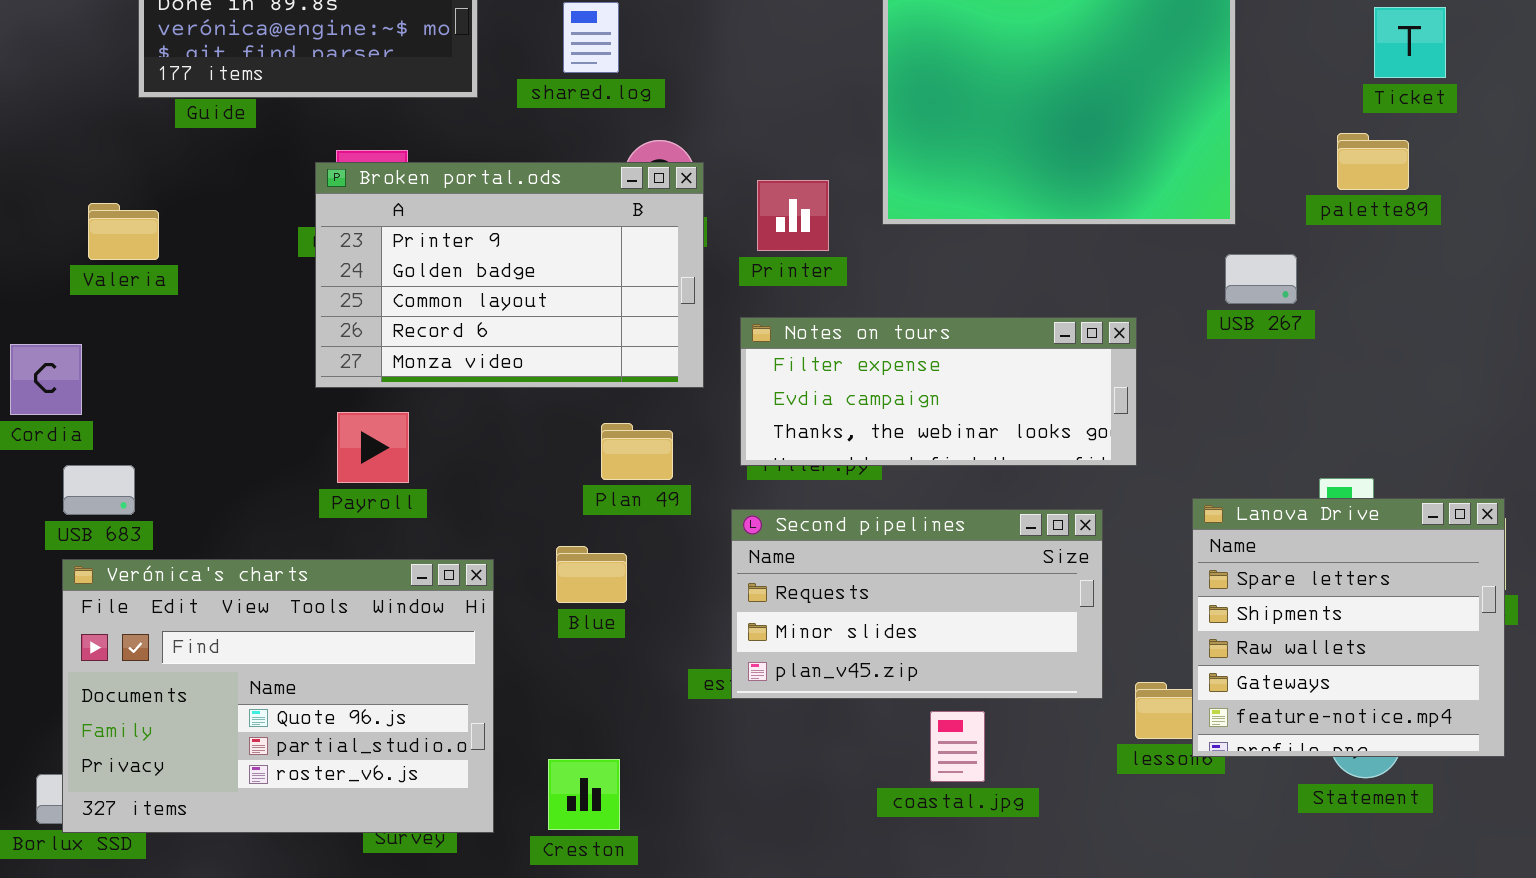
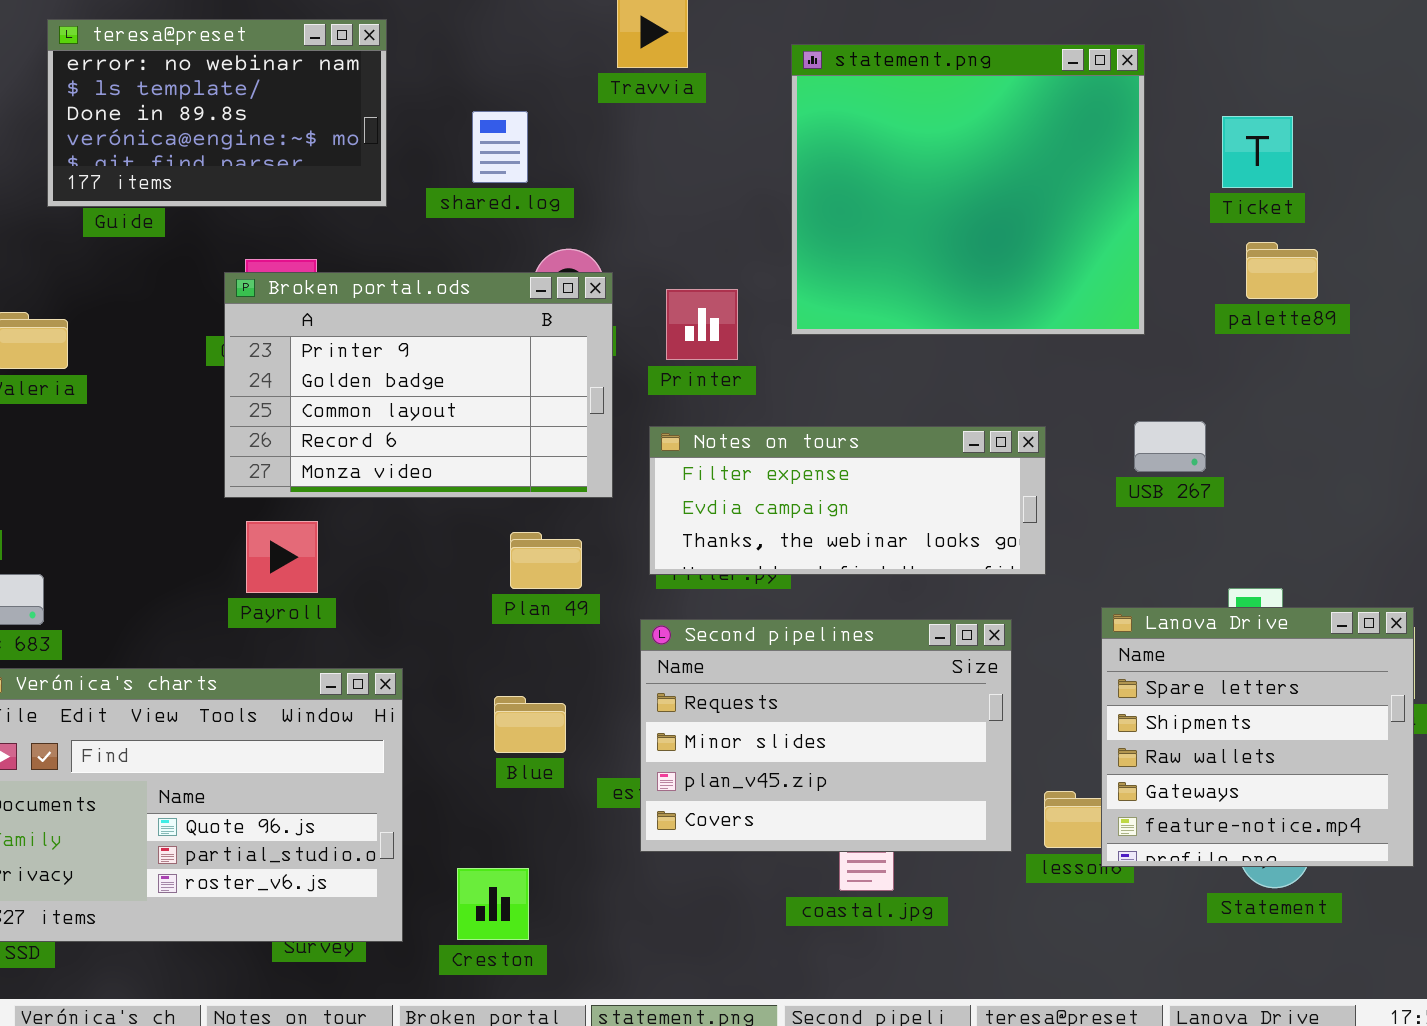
Ticket: [1374,7,1446,78] -> [1222,116,1293,188], moved
USB 267: [1225,254,1297,304] -> [1134,421,1206,472], moved
Second pipelines: [731,509,1103,699] -> [640,619,1012,852], resized
Blue: [556,546,627,603] -> [494,696,566,753], moved

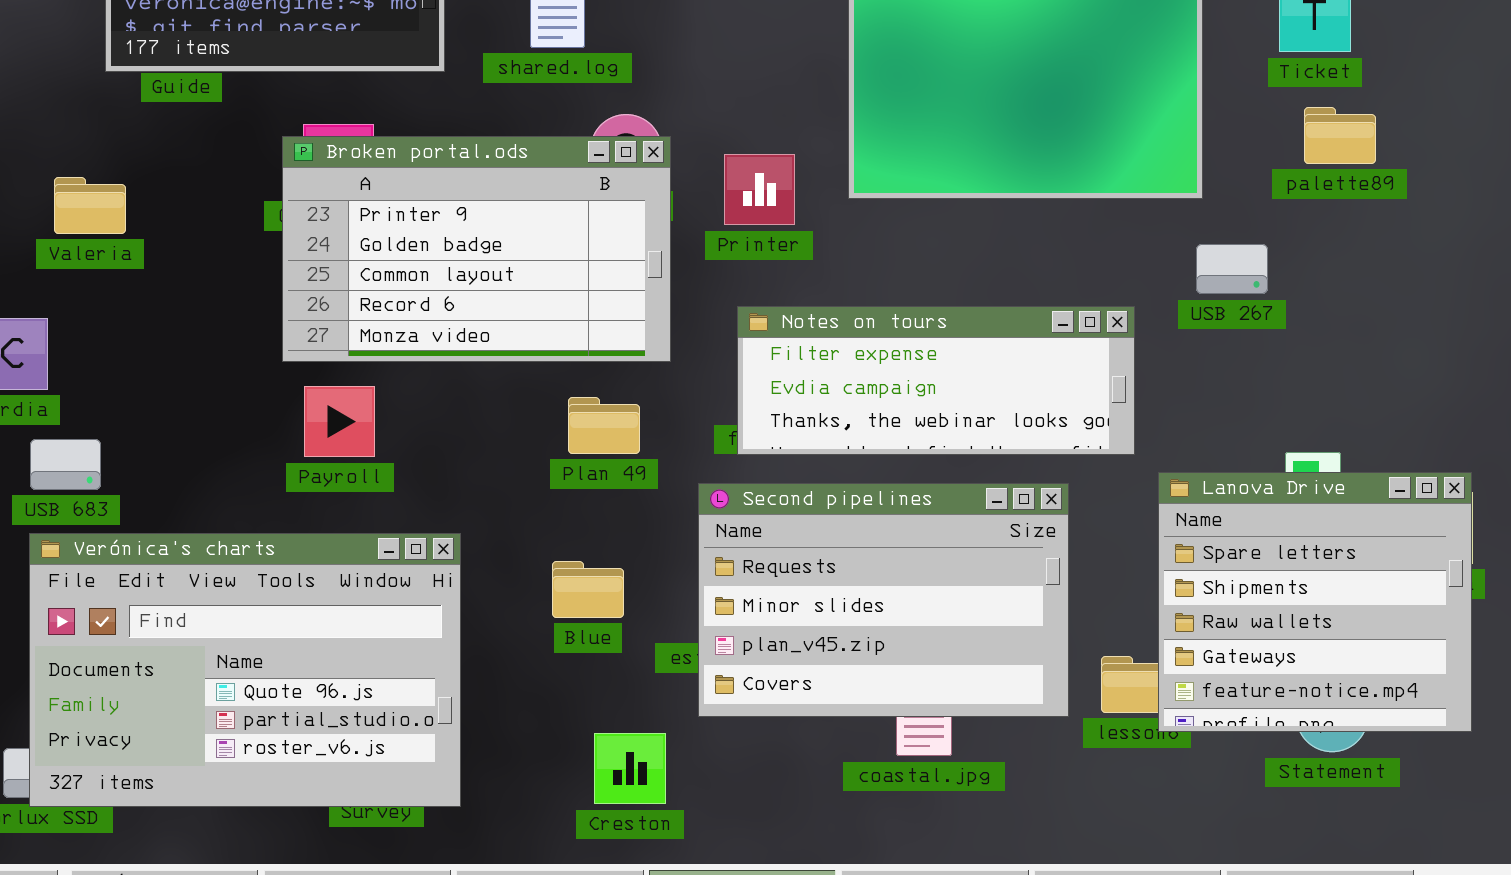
USB 267: [1134,421,1206,472] -> [1196,244,1268,294], moved
Notes on tours: [649,426,1046,575] -> [737,306,1135,455], moved
Creston: [457,868,529,940] -> [594,733,666,804], moved

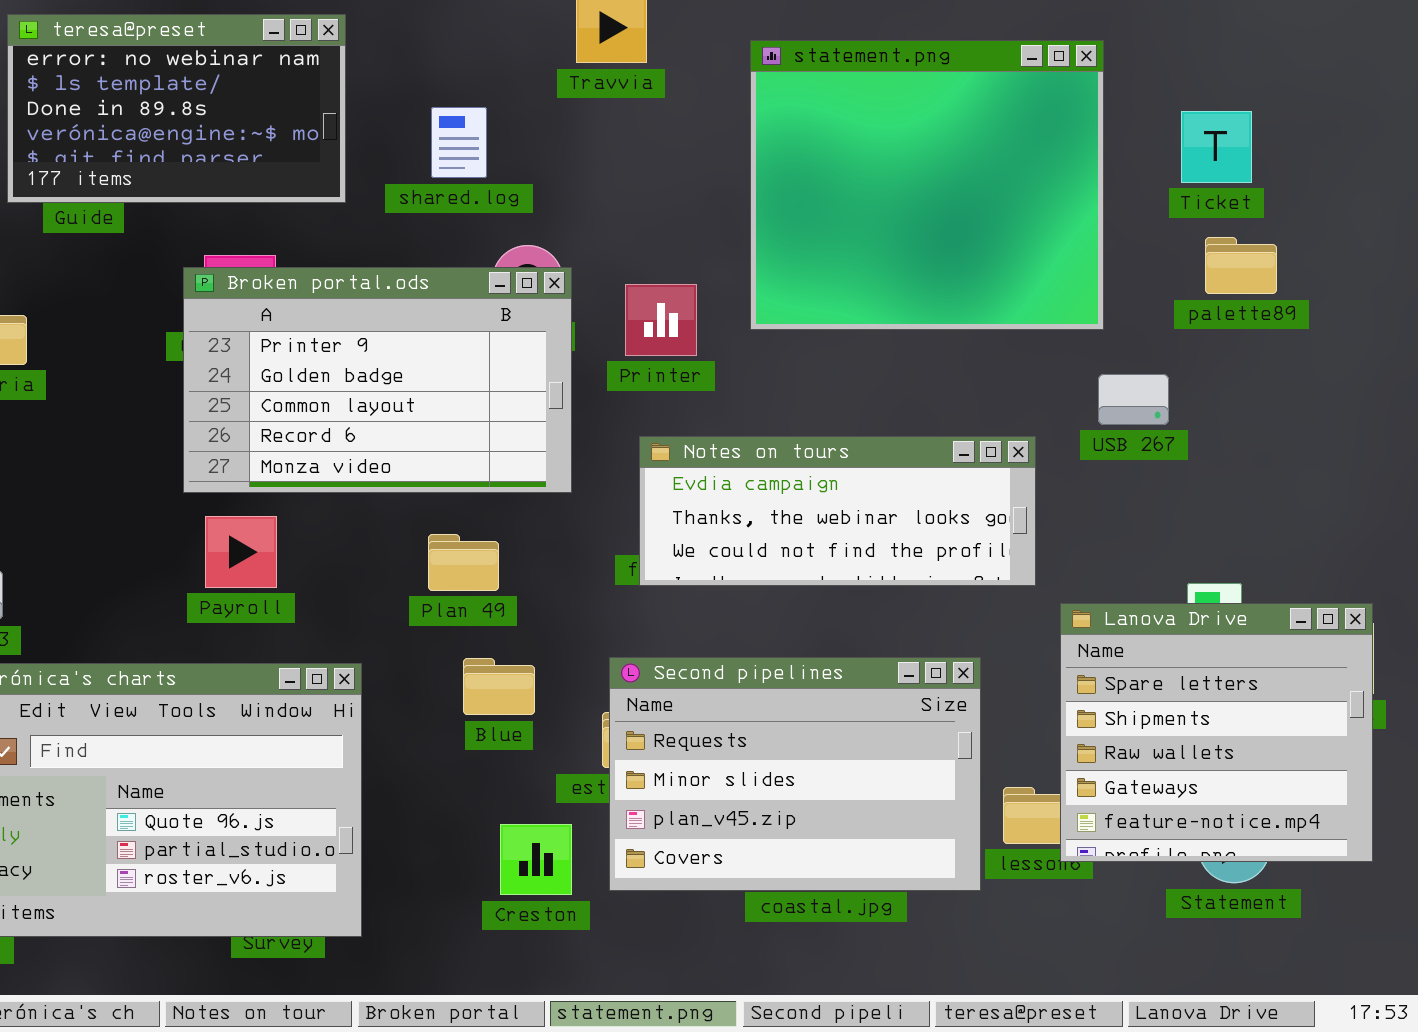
Notes on tours: [737,306,1135,455] -> [639,436,1036,586], scrolled down 1 row
Plan 49: [568,397,640,454] -> [428,534,499,591], moved
Second pipelines: [698,483,1069,717] -> [609,657,981,891], moved
Blue: [552,561,624,618] -> [463,658,535,715], moved
Creston: [594,733,666,804] -> [500,824,572,895], moved

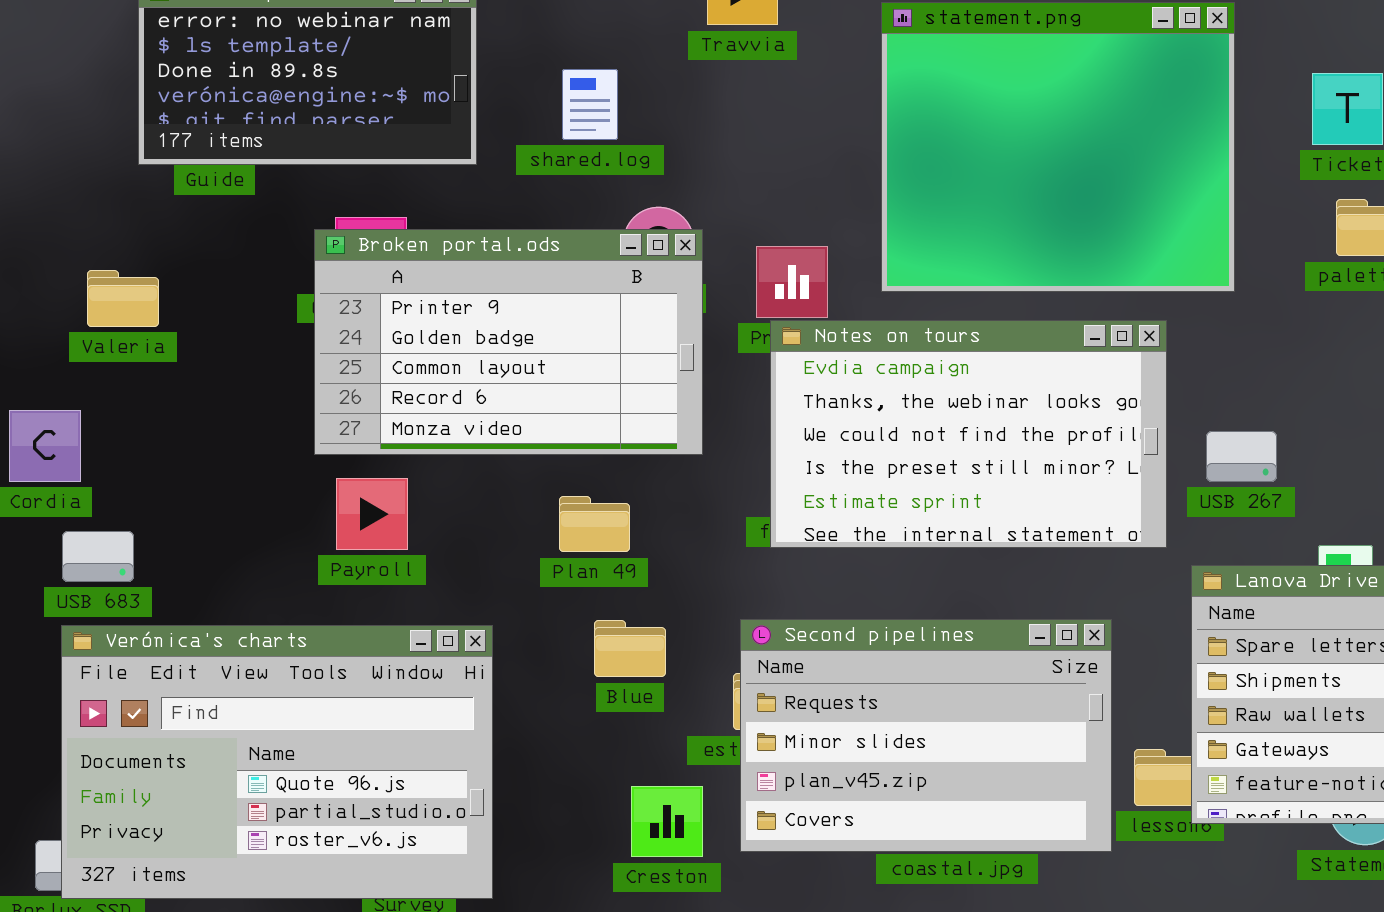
USB 267: [1098,374,1169,425] -> [1206,431,1277,482], moved
Notes on tours: [639,436,1036,586] -> [770,320,1167,548], resized

